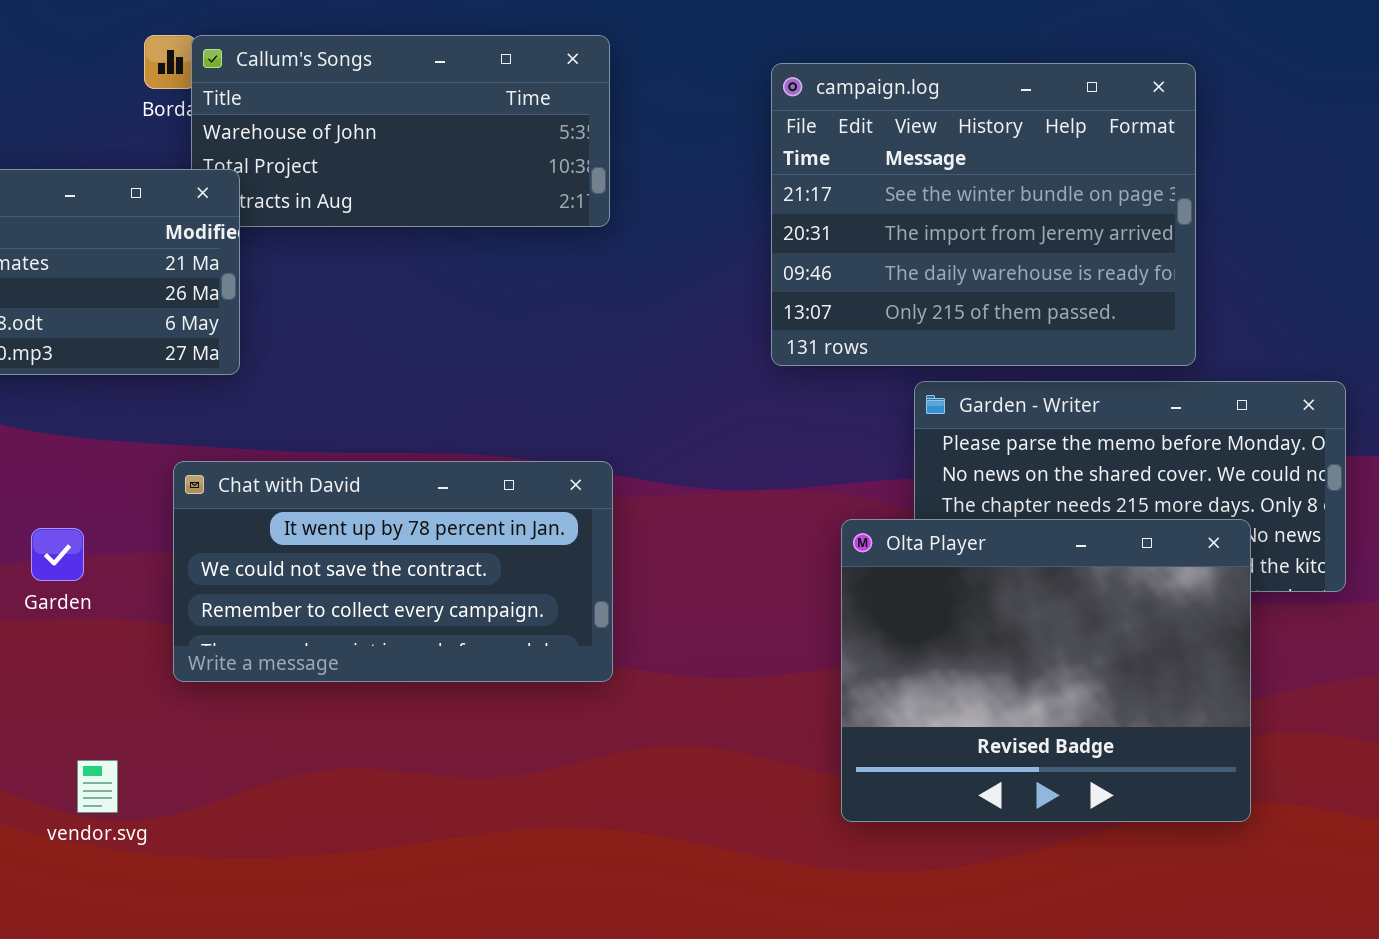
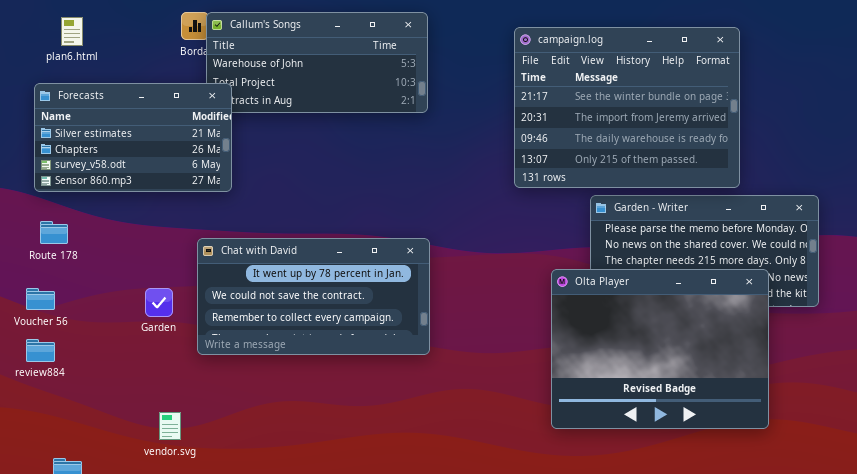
Garden: [31,528,84,581] -> [145,288,173,317], moved
vendor.svg: [77,760,118,813] -> [159,412,181,440], moved

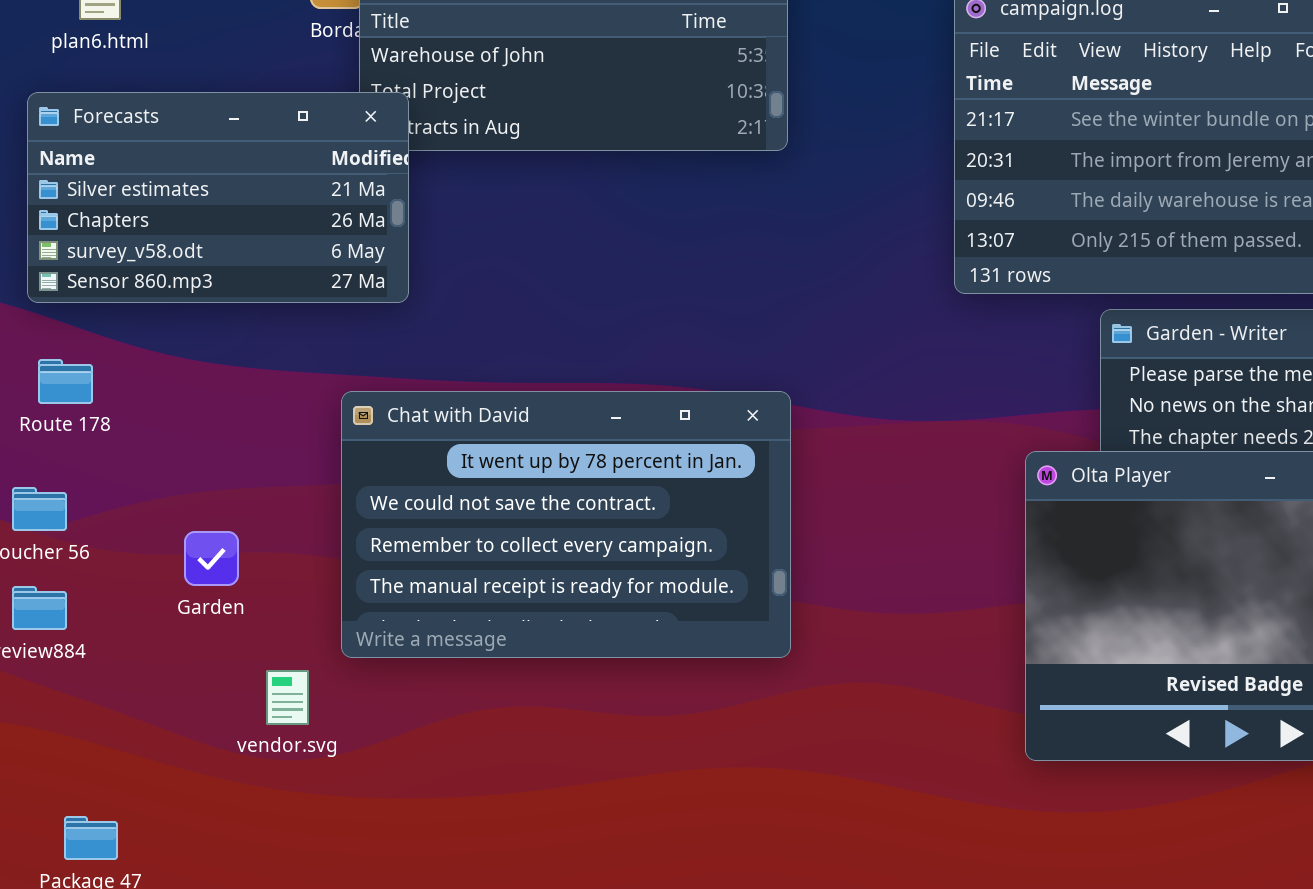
Chat with David: [197,238,430,355] -> [341,391,791,658], resized
Garden: [145,288,173,317] -> [184,531,239,586], moved
vendor.svg: [159,412,181,440] -> [266,670,309,725], moved

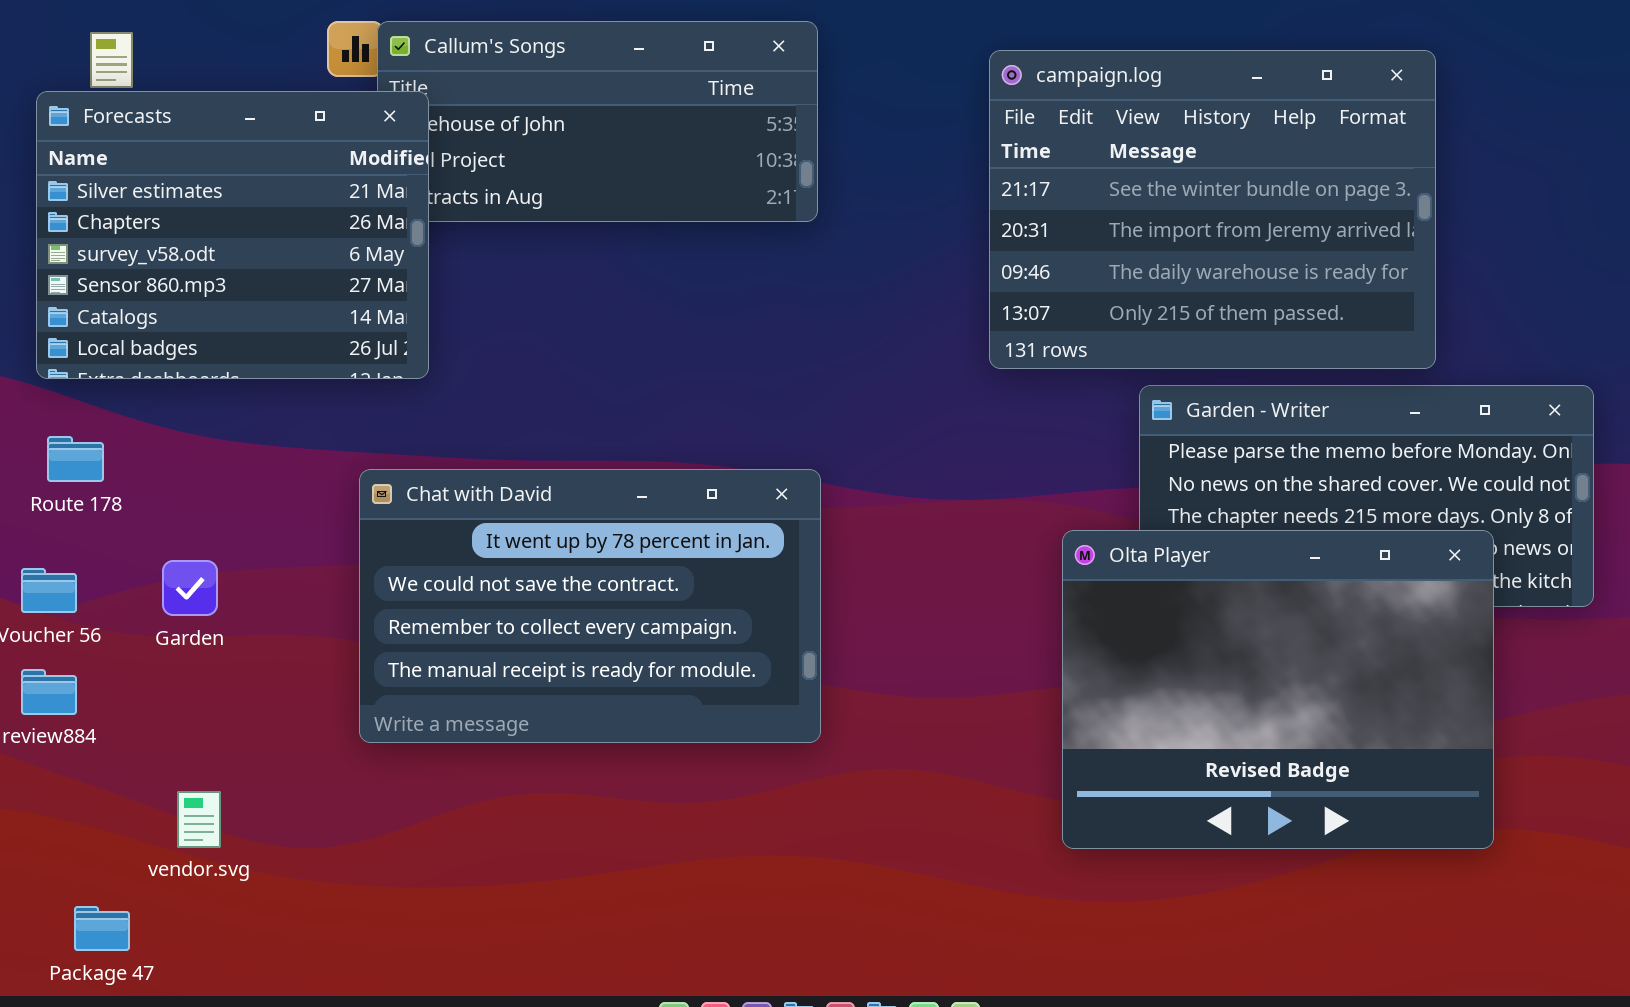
Forecasts: [27,92,409,303] -> [36,91,429,379], resized
Garden: [184,531,239,586] -> [162,560,218,616], moved
vendor.svg: [266,670,309,725] -> [177,791,221,848], moved

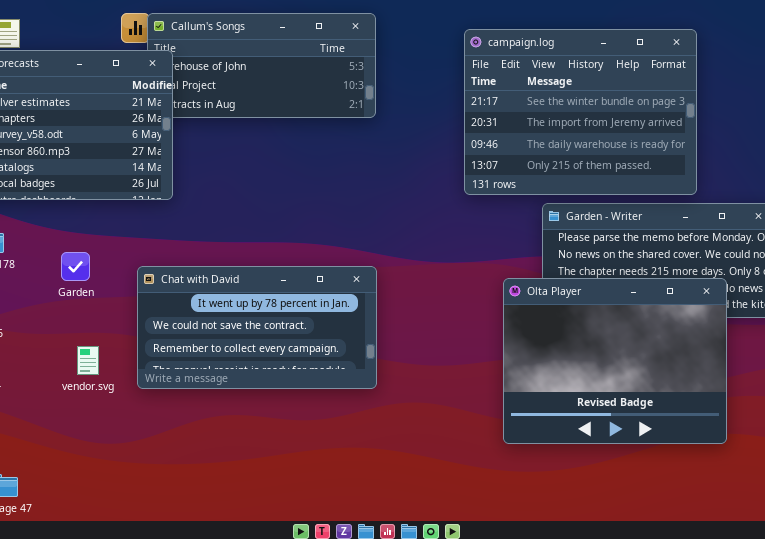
Chat with David: [359,469,821,743] -> [137,266,377,389], resized
Garden: [162,560,218,616] -> [61,252,90,281], moved
vendor.svg: [177,791,221,848] -> [77,346,99,375], moved

